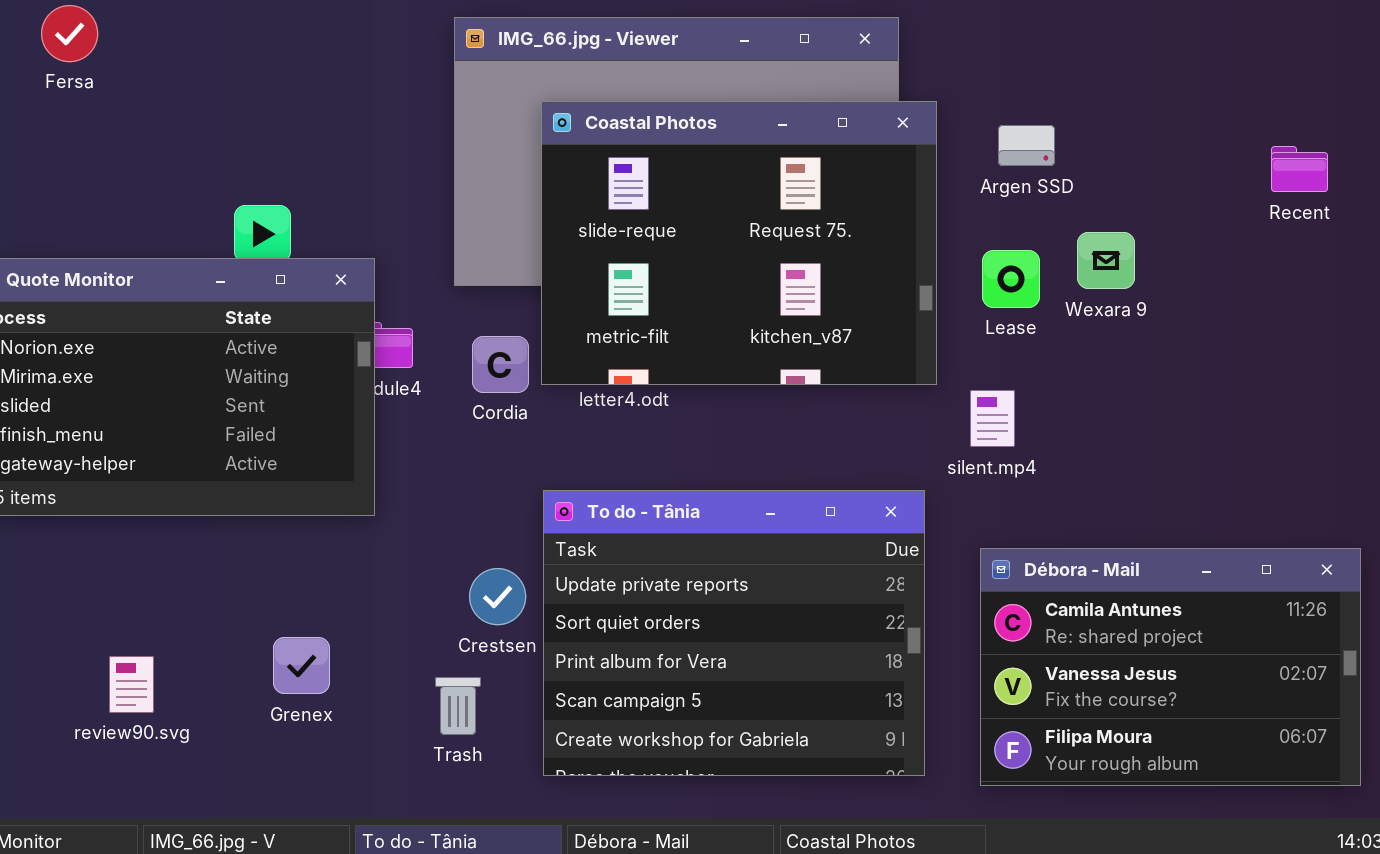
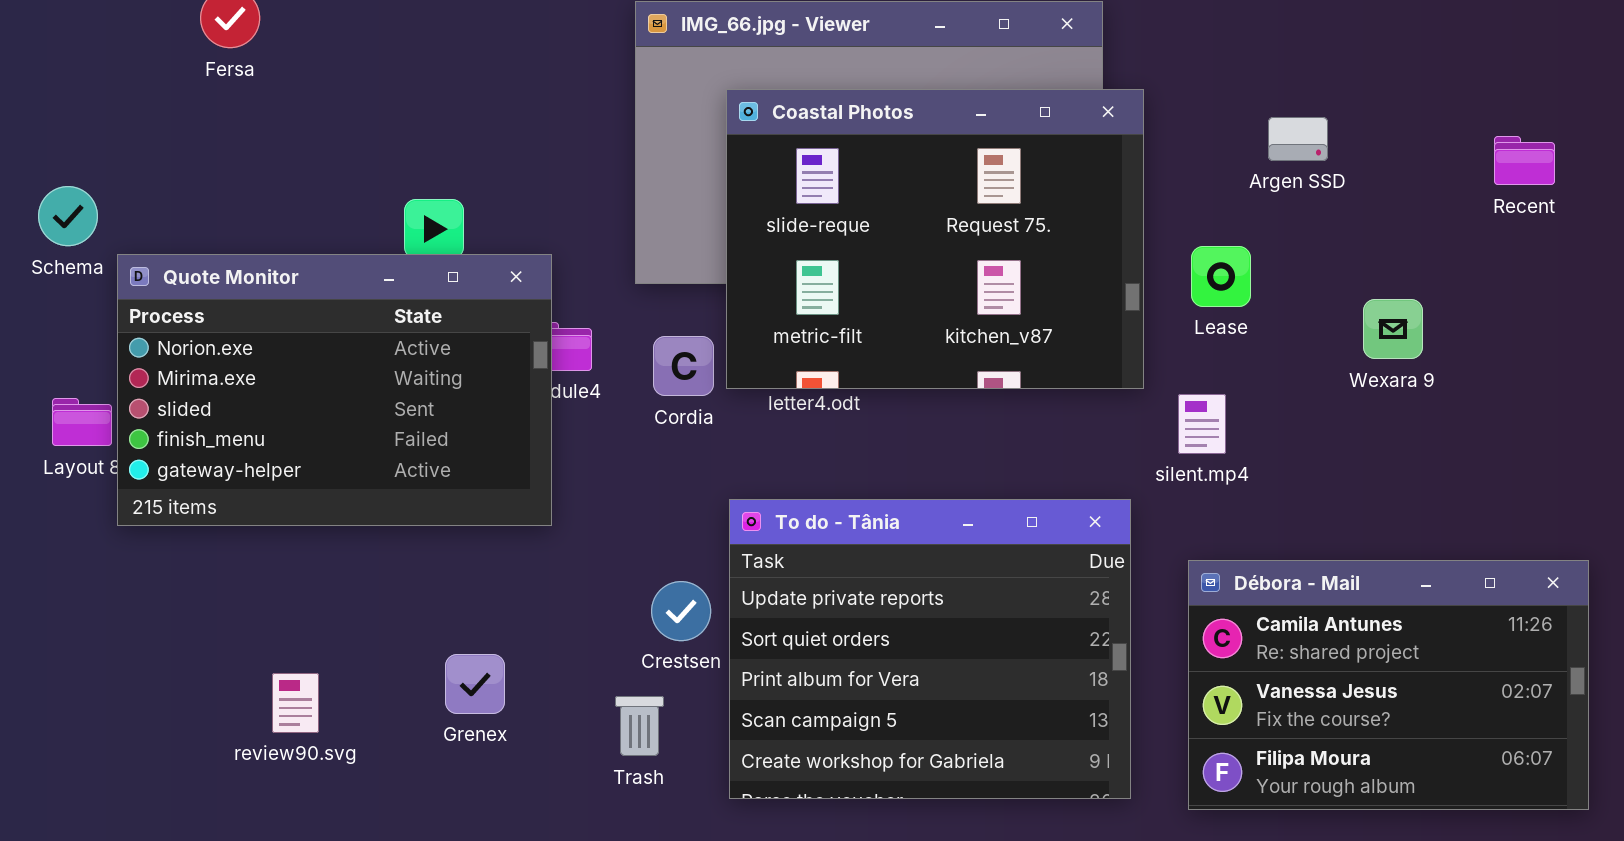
Argen SSD: [998,125,1055,166] -> [1268,117,1328,161], moved
Wexara 9: [1077,232,1135,289] -> [1363,299,1423,359], moved

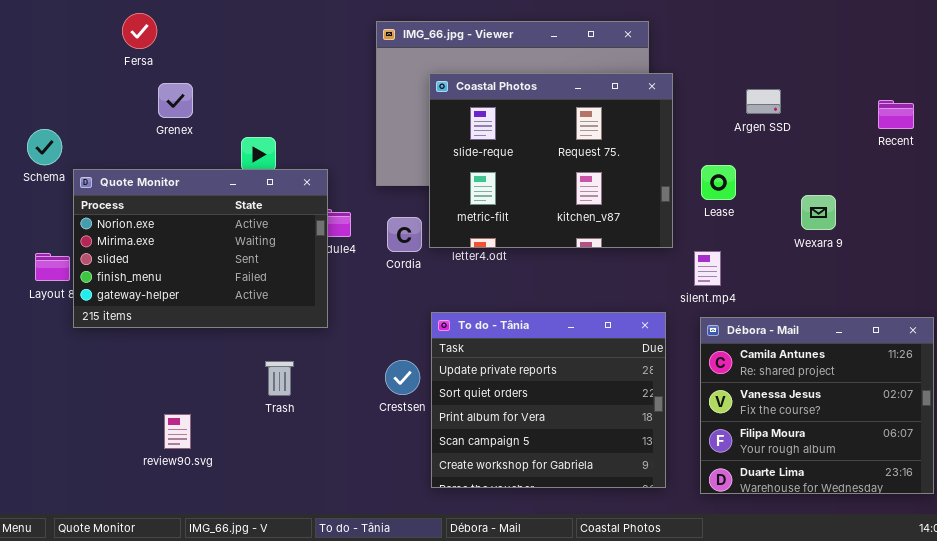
Débora - Mail: [1188,560,1589,810] -> [700,317,934,494], resized
Grenex: [445,654,505,714] -> [158,83,193,118], moved
Trash: [615,696,664,756] -> [265,361,294,396], moved

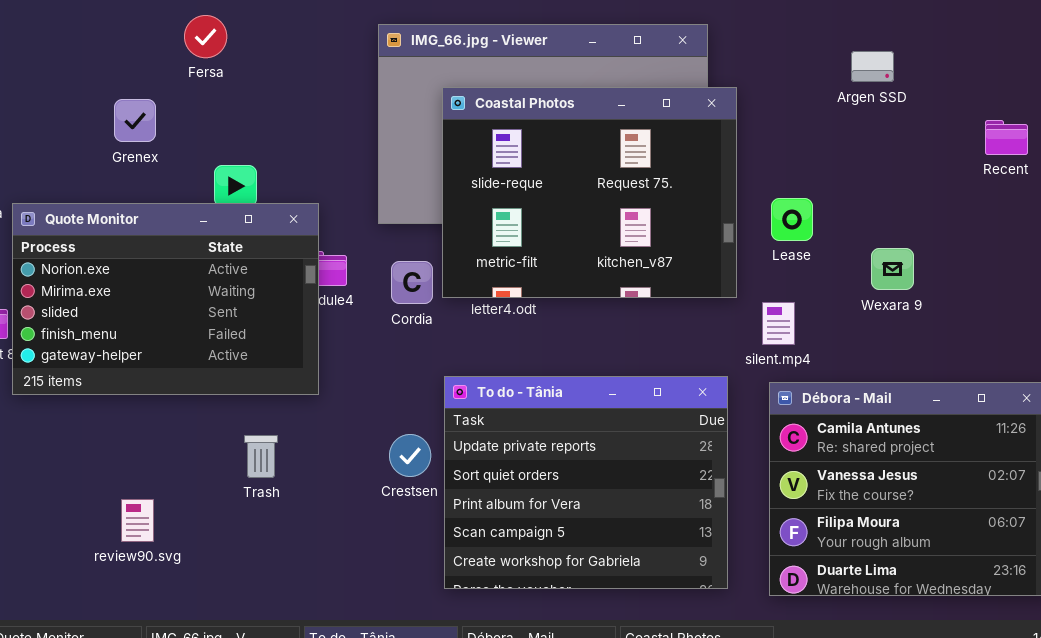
Fersa: [122,13,157,49] -> [184,15,227,58], moved
Argen SSD: [746,89,781,114] -> [851,51,894,82], moved
Wexara 9: [801,195,836,230] -> [871,248,914,290], moved

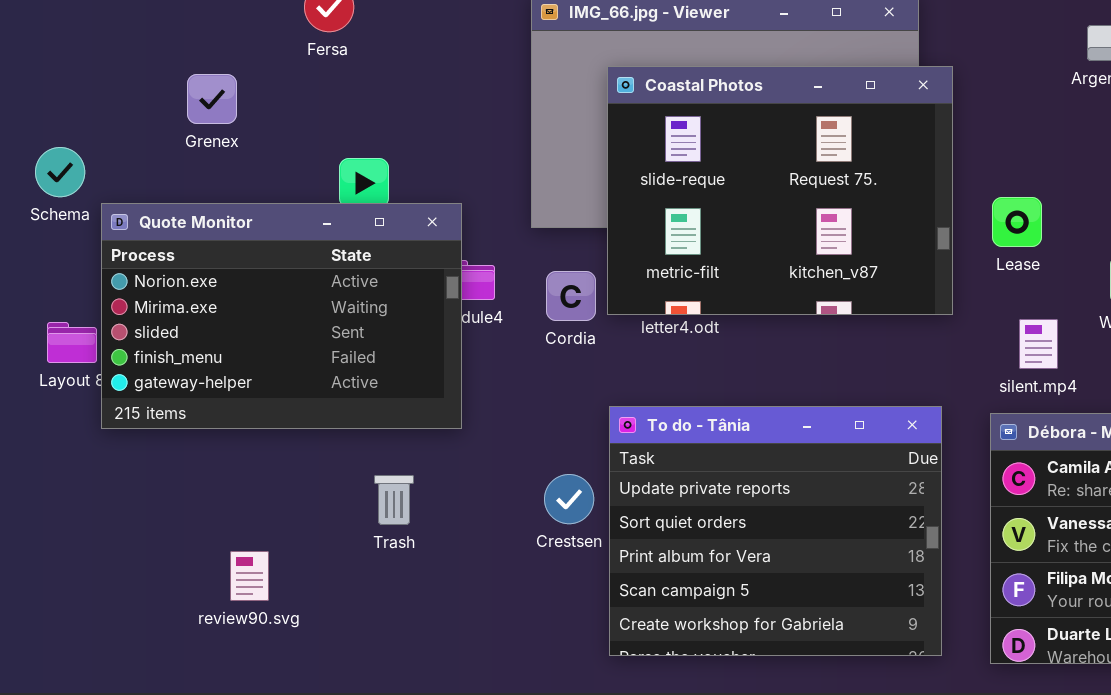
Grenex: [114,99,156,142] -> [187,74,237,124], moved
silent.mp4: [762,302,795,345] -> [1019,319,1058,369], moved

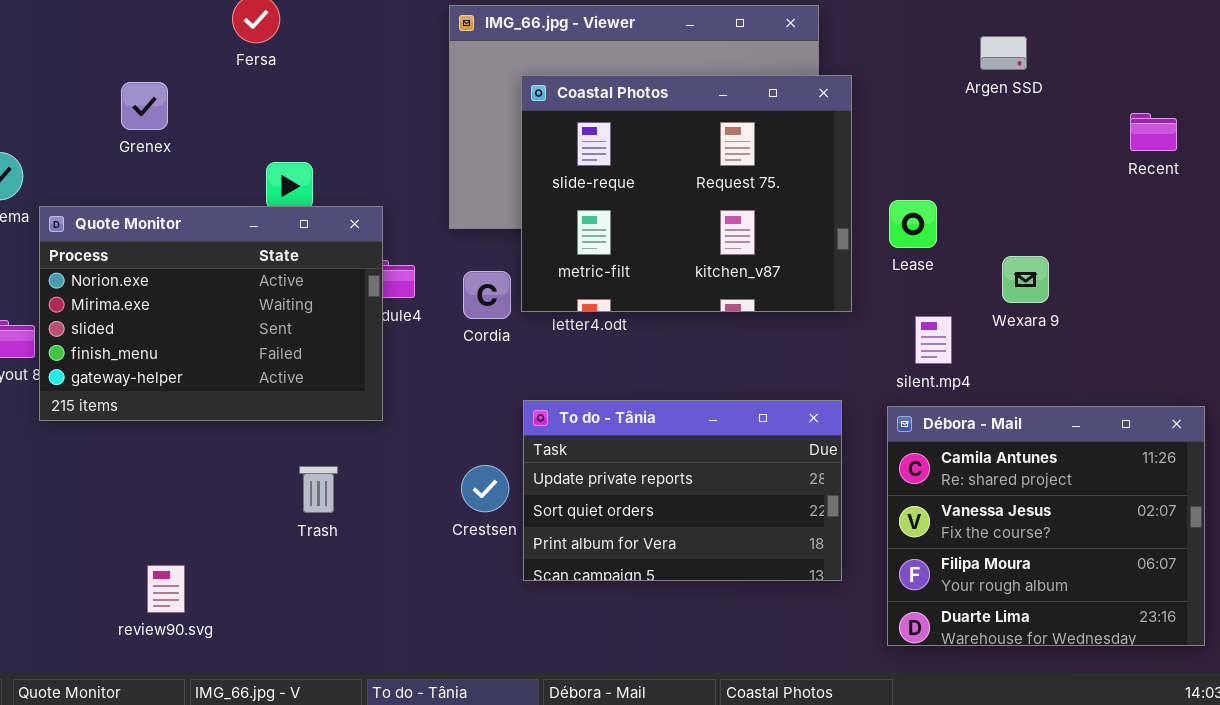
To do - Tânia: [609,406,942,656] -> [523,400,842,581], resized
review90.svg: [230,551,269,601] -> [147,565,185,613], moved

